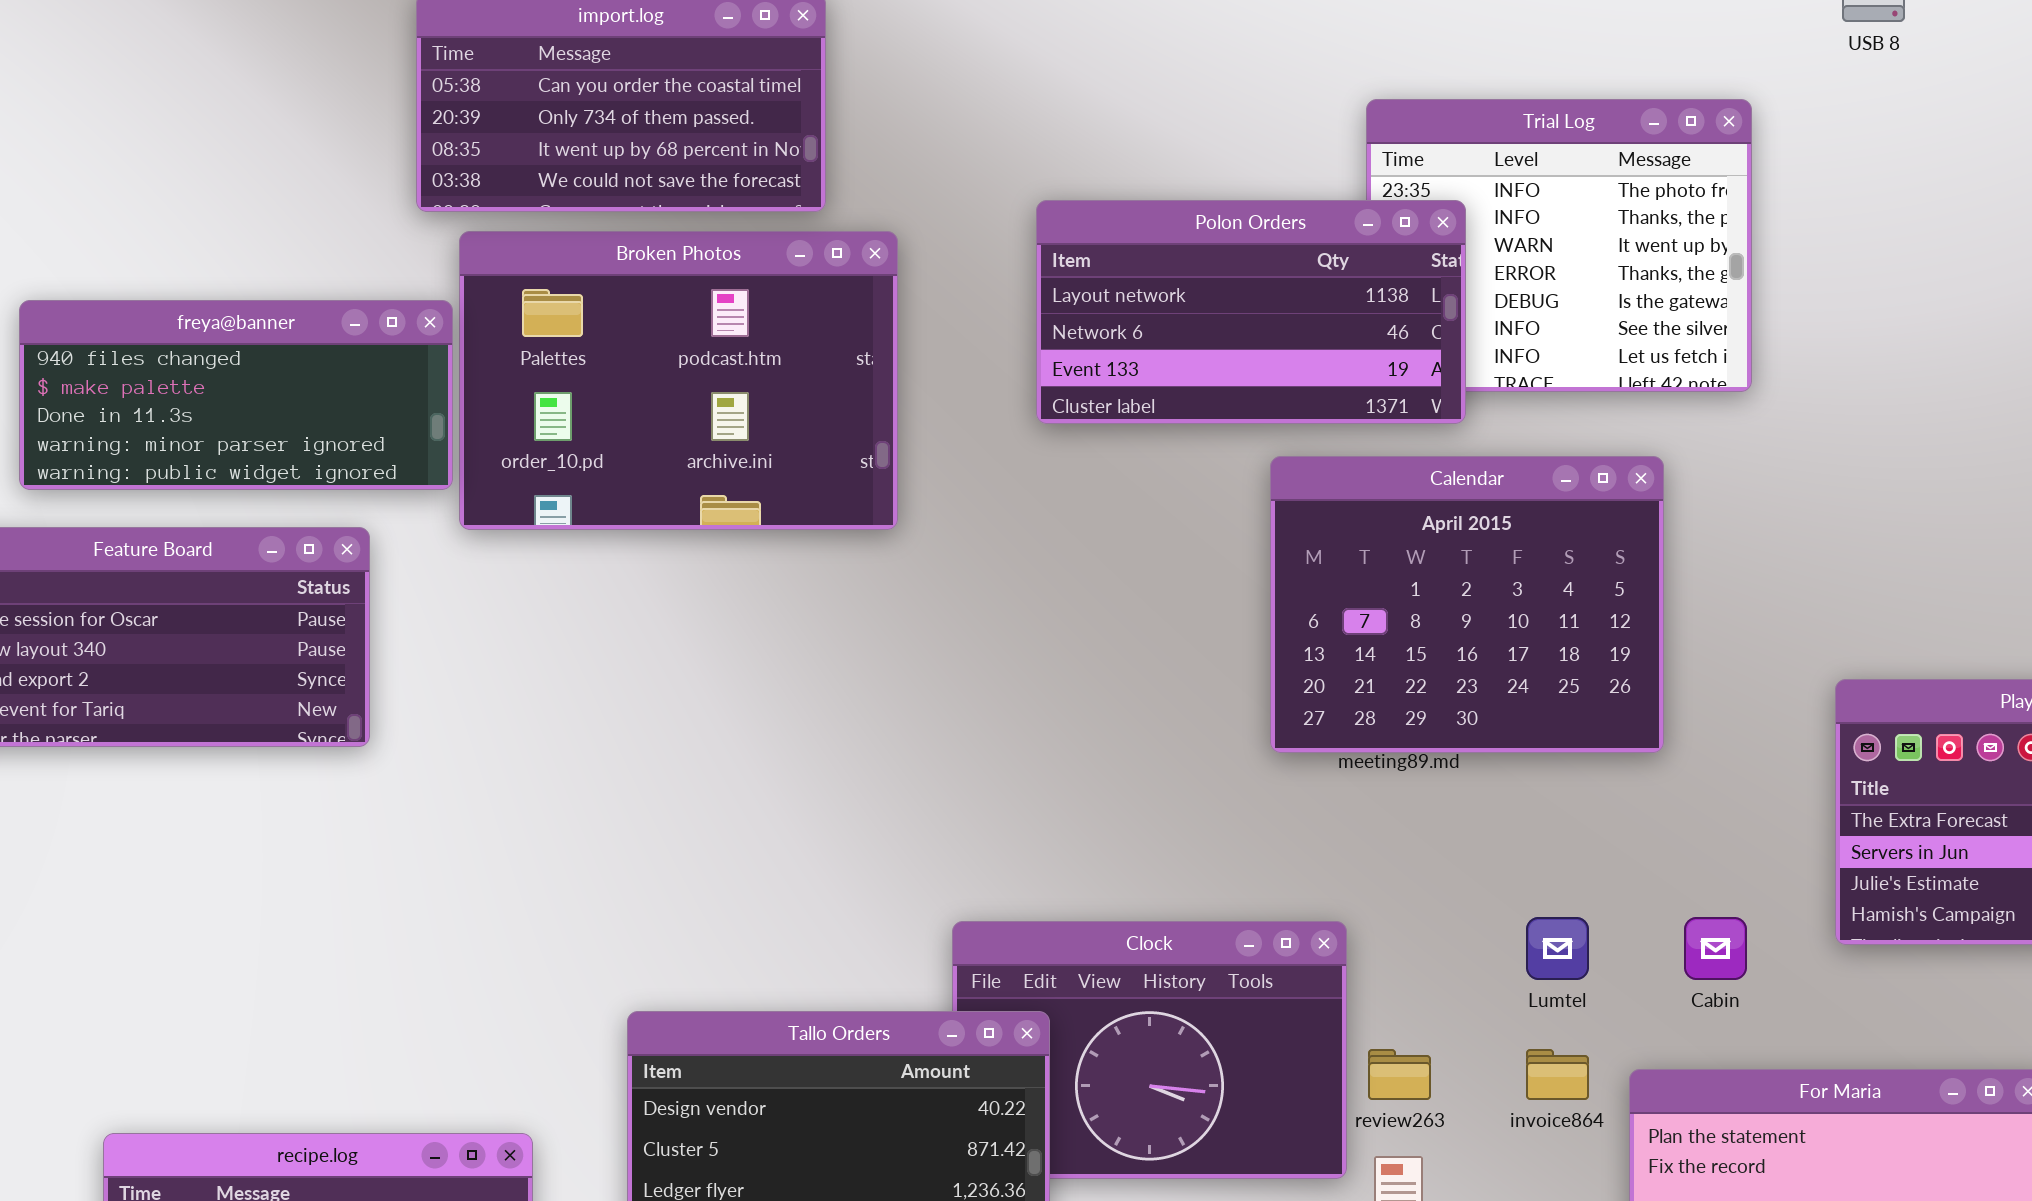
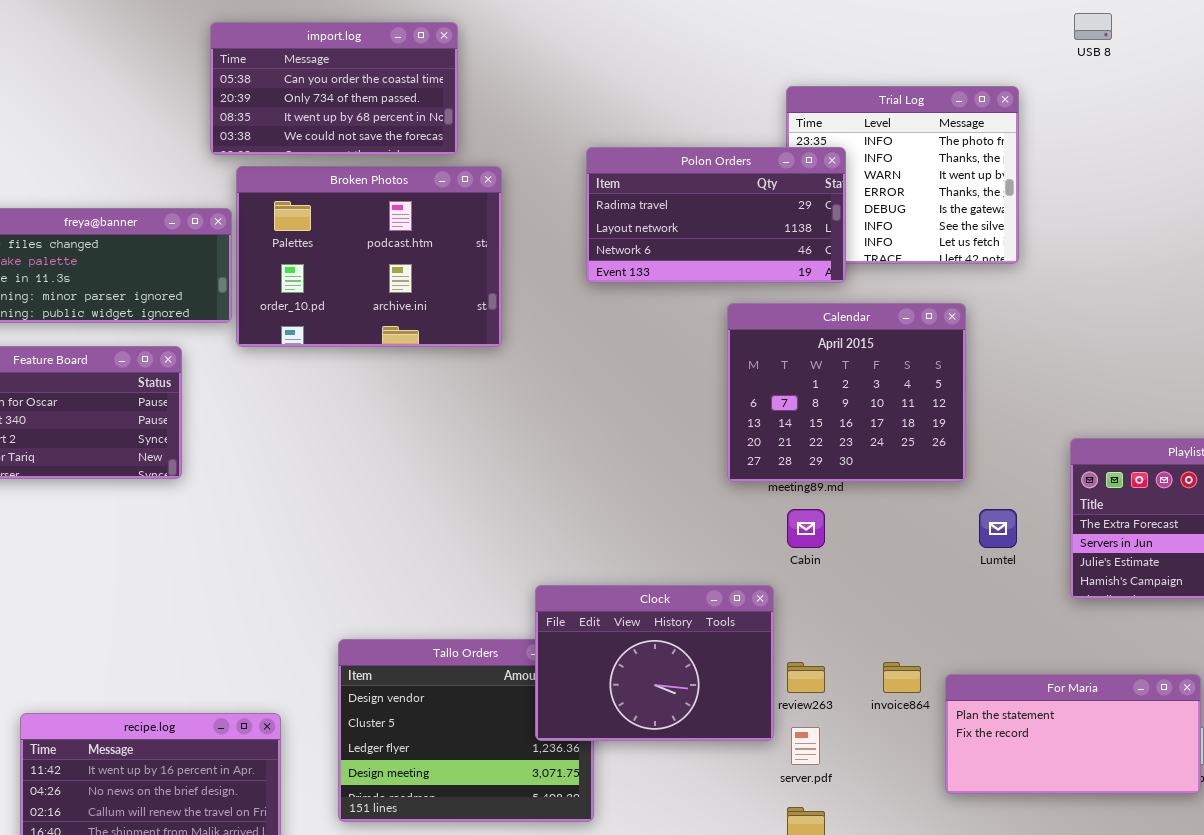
Polon Orders: [1036,200,1466,424] -> [586,147,846,283], scrolled up 1 row
Lumtel: [1526,917,1589,980] -> [979,509,1017,548], moved
Cabin: [1684,917,1747,980] -> [787,509,825,548], moved
Clock: [952,921,1347,1179] -> [535,585,774,741], raised

